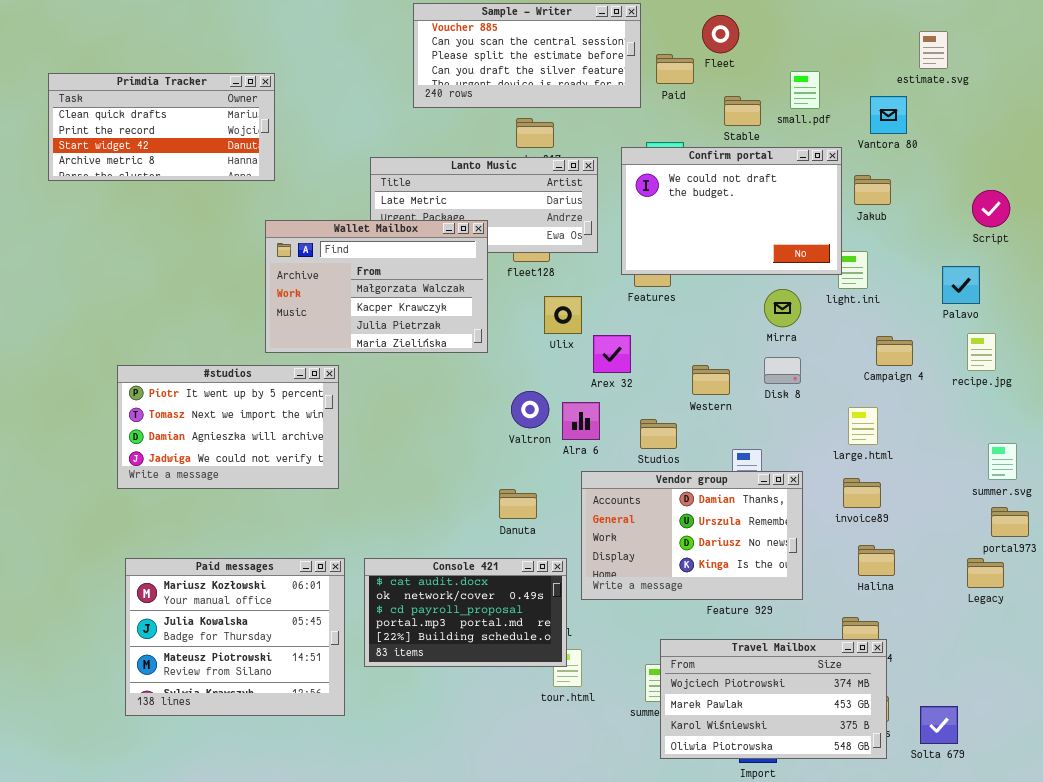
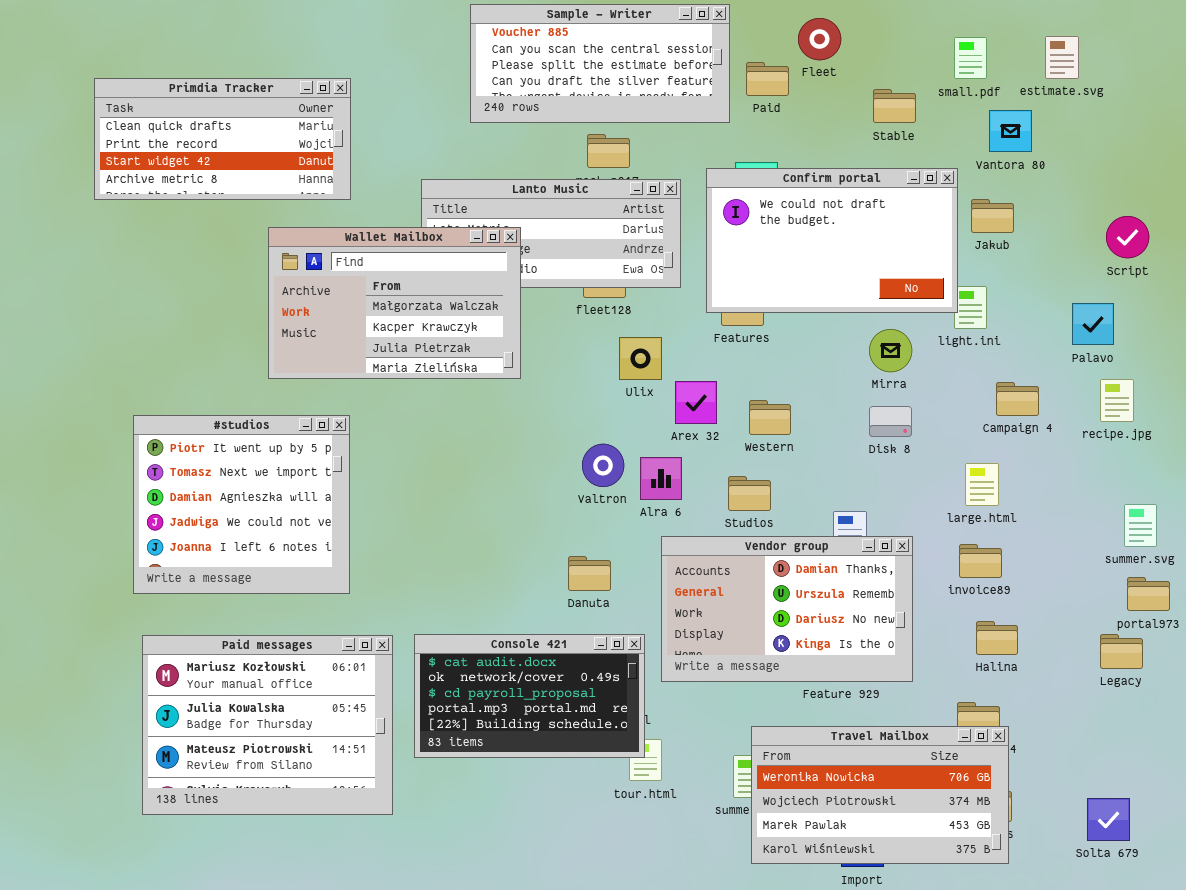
small.pdf: [790,71,820,109] -> [954,37,987,79], moved
Primdia Tracker: [48,73,275,181] -> [94,78,351,200], moved
Stable: [724,96,761,126] -> [873,89,916,123], moved
Wallet Mailbox: [265,220,488,353] -> [268,227,521,379], moved
#studios: [117,365,339,489] -> [133,415,350,594], resized
Western: [692,365,730,395] -> [749,400,791,435], moved
Travel Mailbox: [660,639,887,759] -> [751,726,1009,864], scrolled up 1 row
Solta 679: [920,706,958,744] -> [1087,798,1130,841], moved

